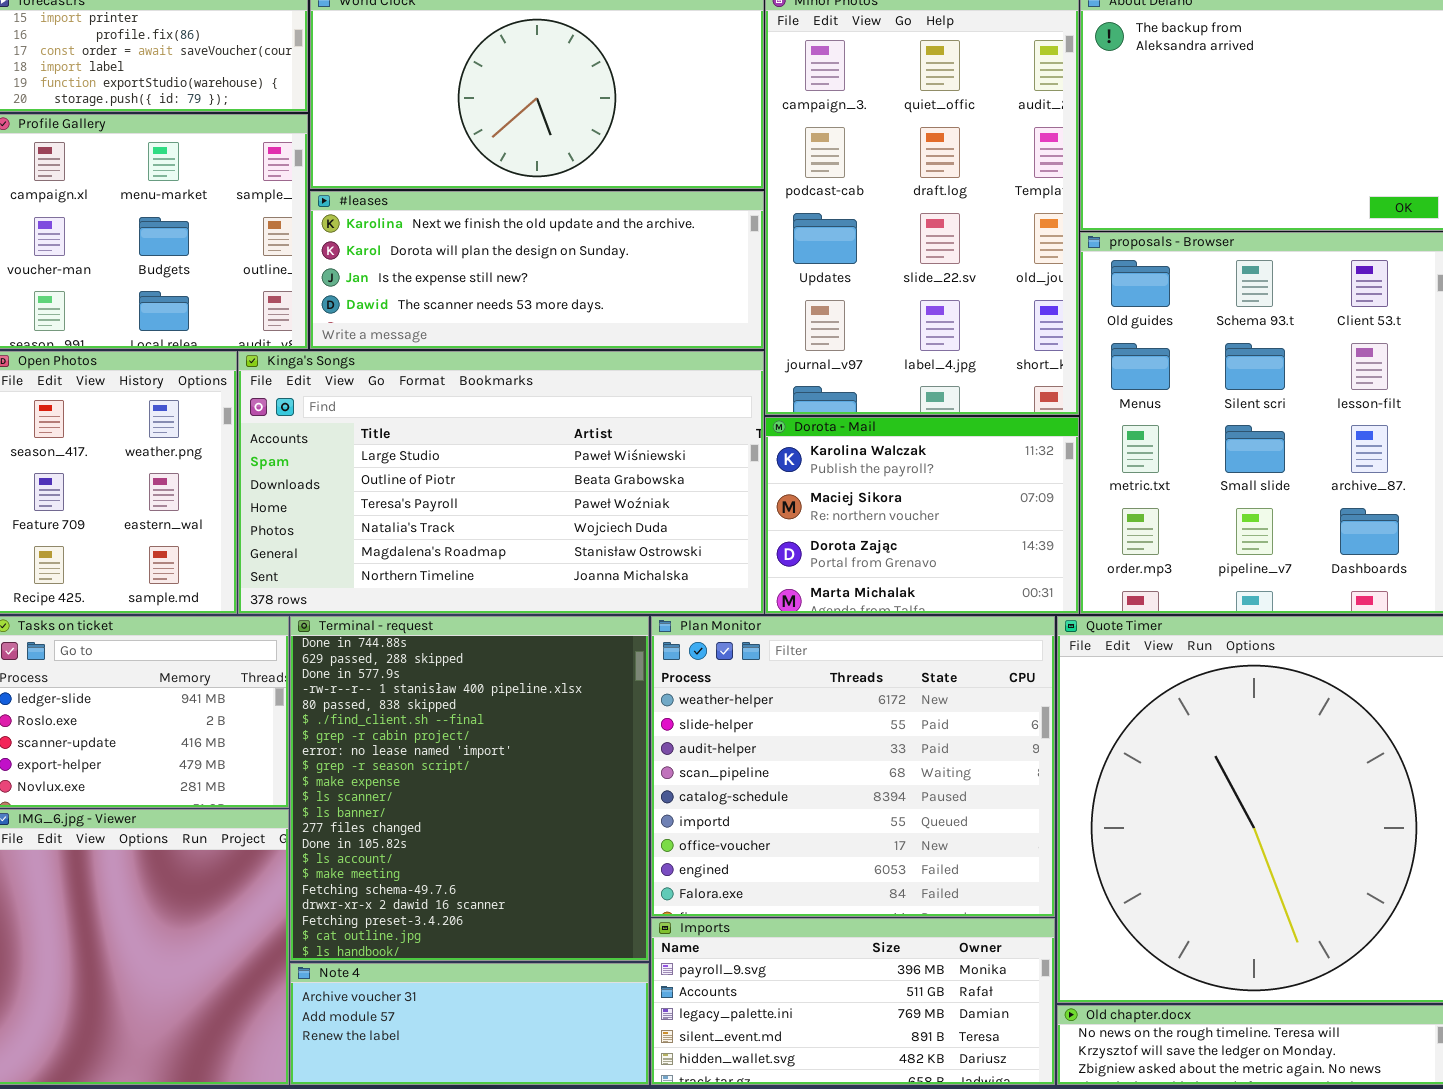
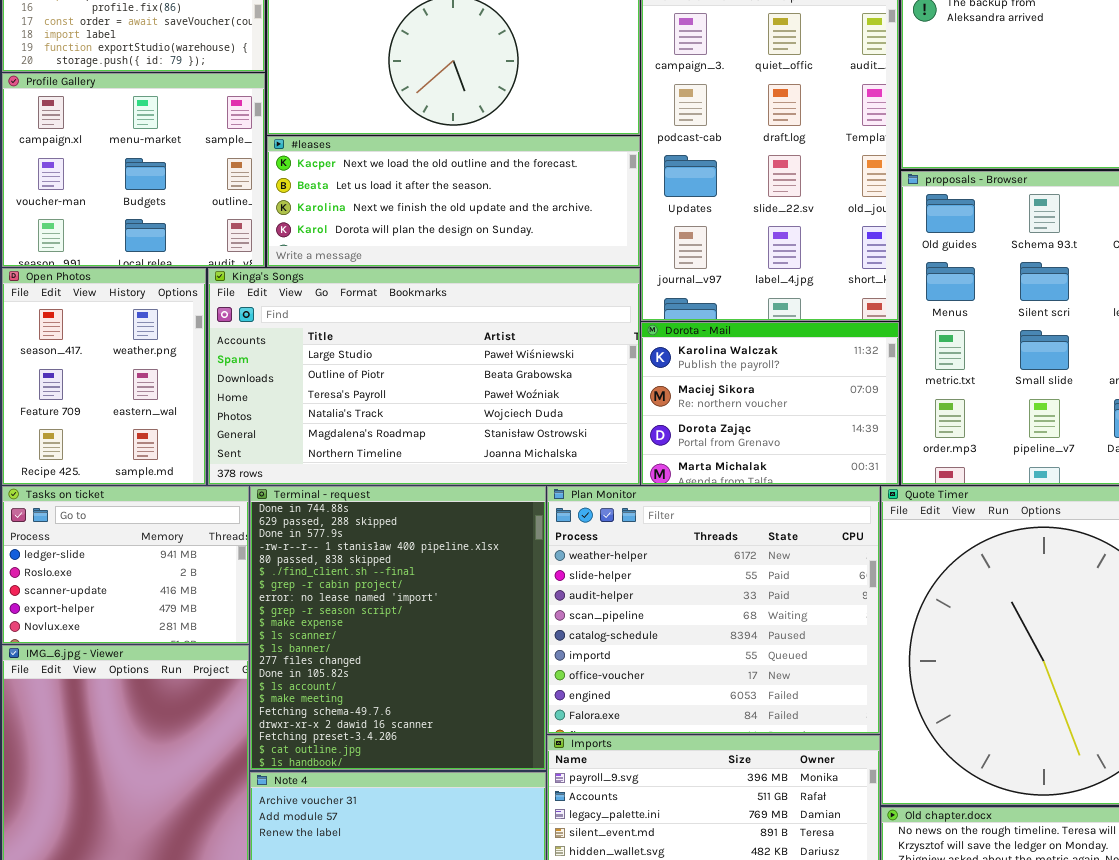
#leases: [310,191,764,349] -> [267,136,640,267], scrolled up 2 rows

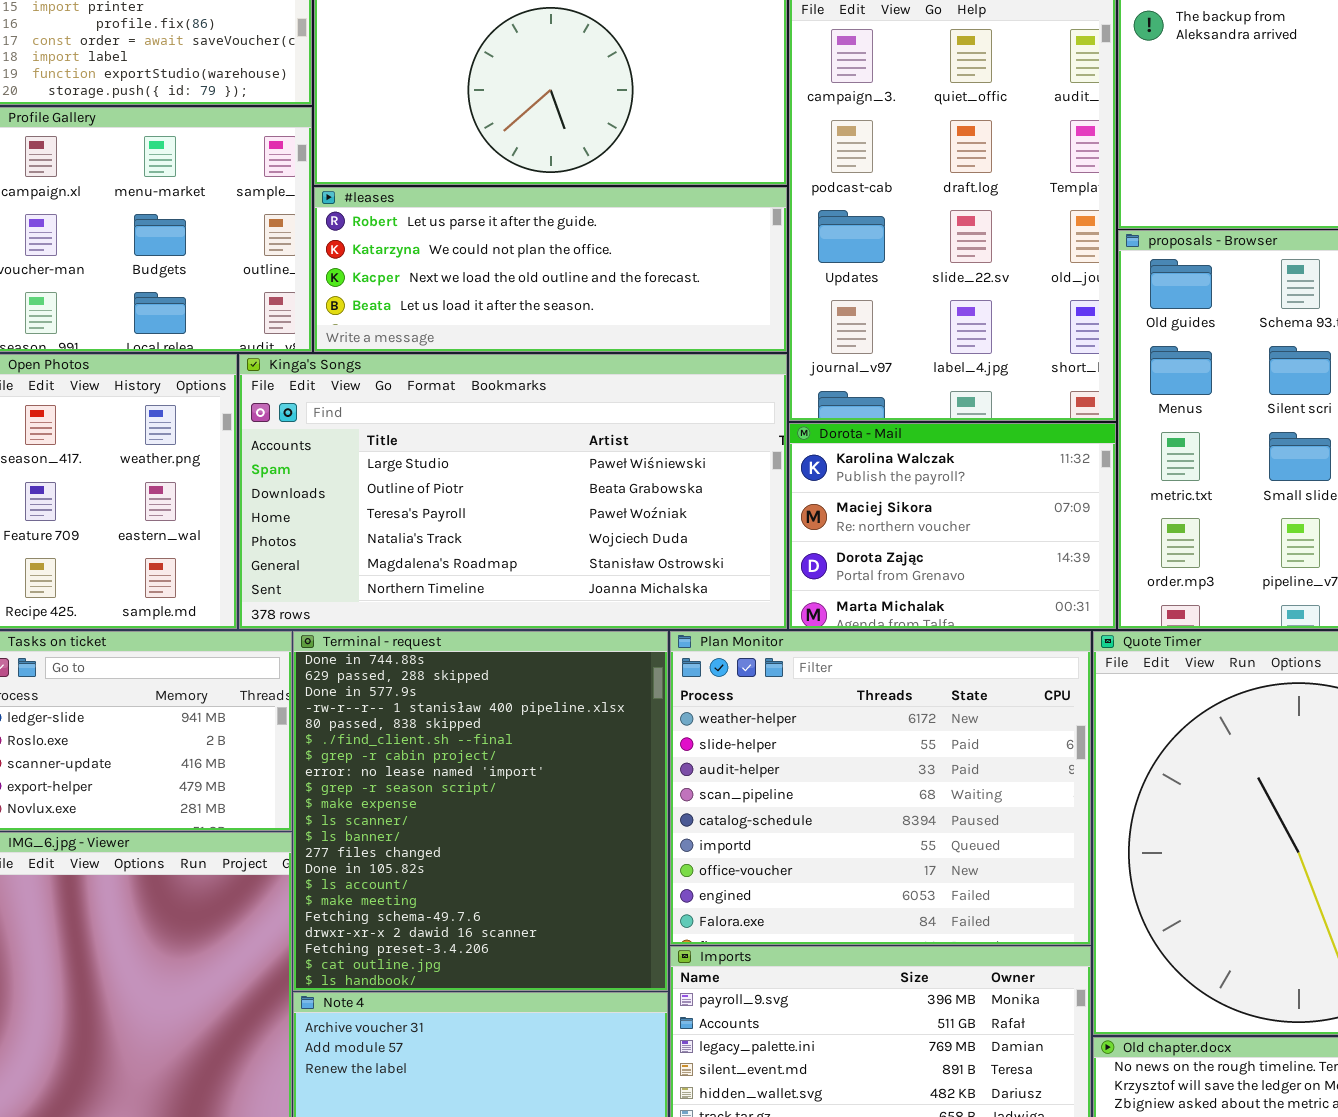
#leases: [267,136,640,267] -> [314,187,787,352], scrolled up 2 rows

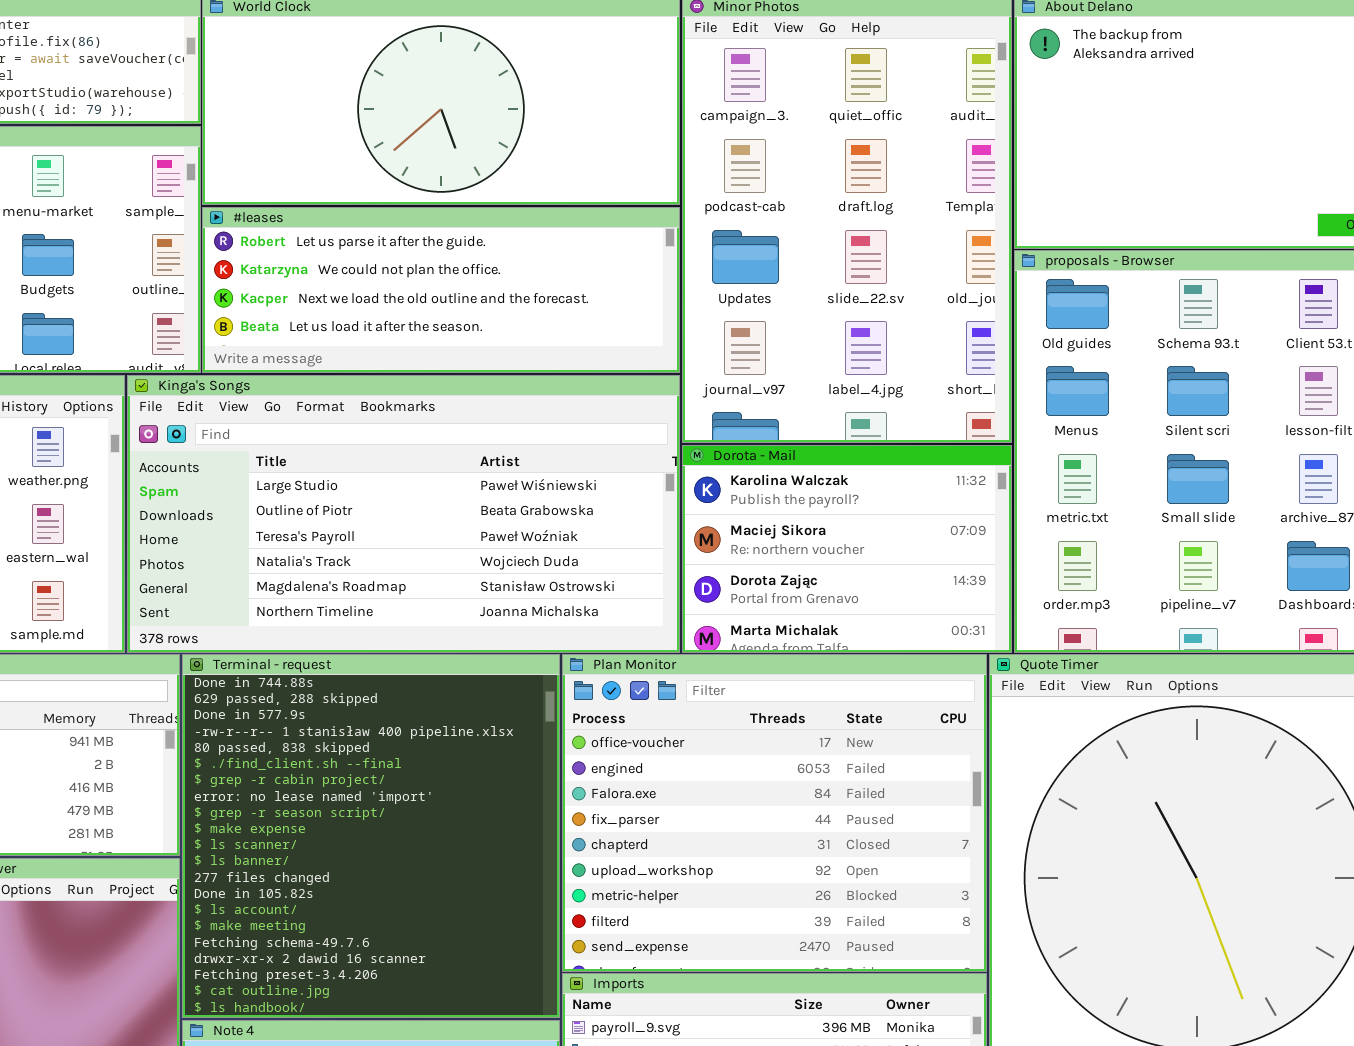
Plan Monitor: [670,631,1091,945] -> [562,654,987,972], scrolled down 6 rows

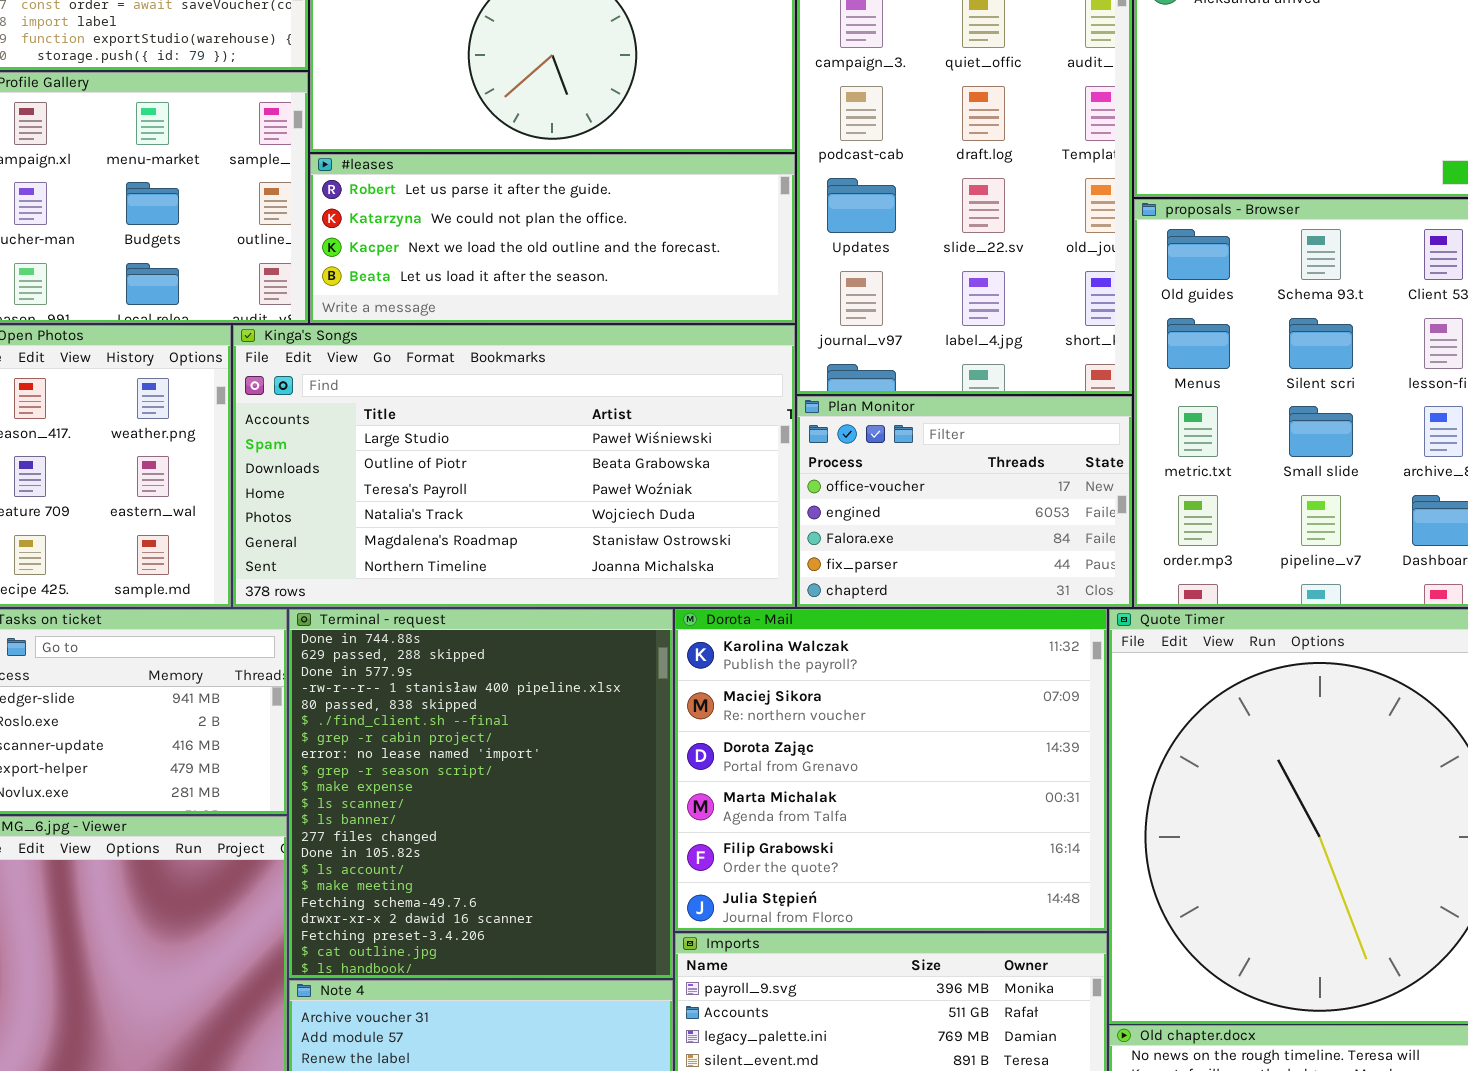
Dorota - Mail: [682,445,1012,653] -> [675,609,1107,931], moved, resized
Plan Monitor: [562,654,987,972] -> [797,396,1132,607], moved, resized

